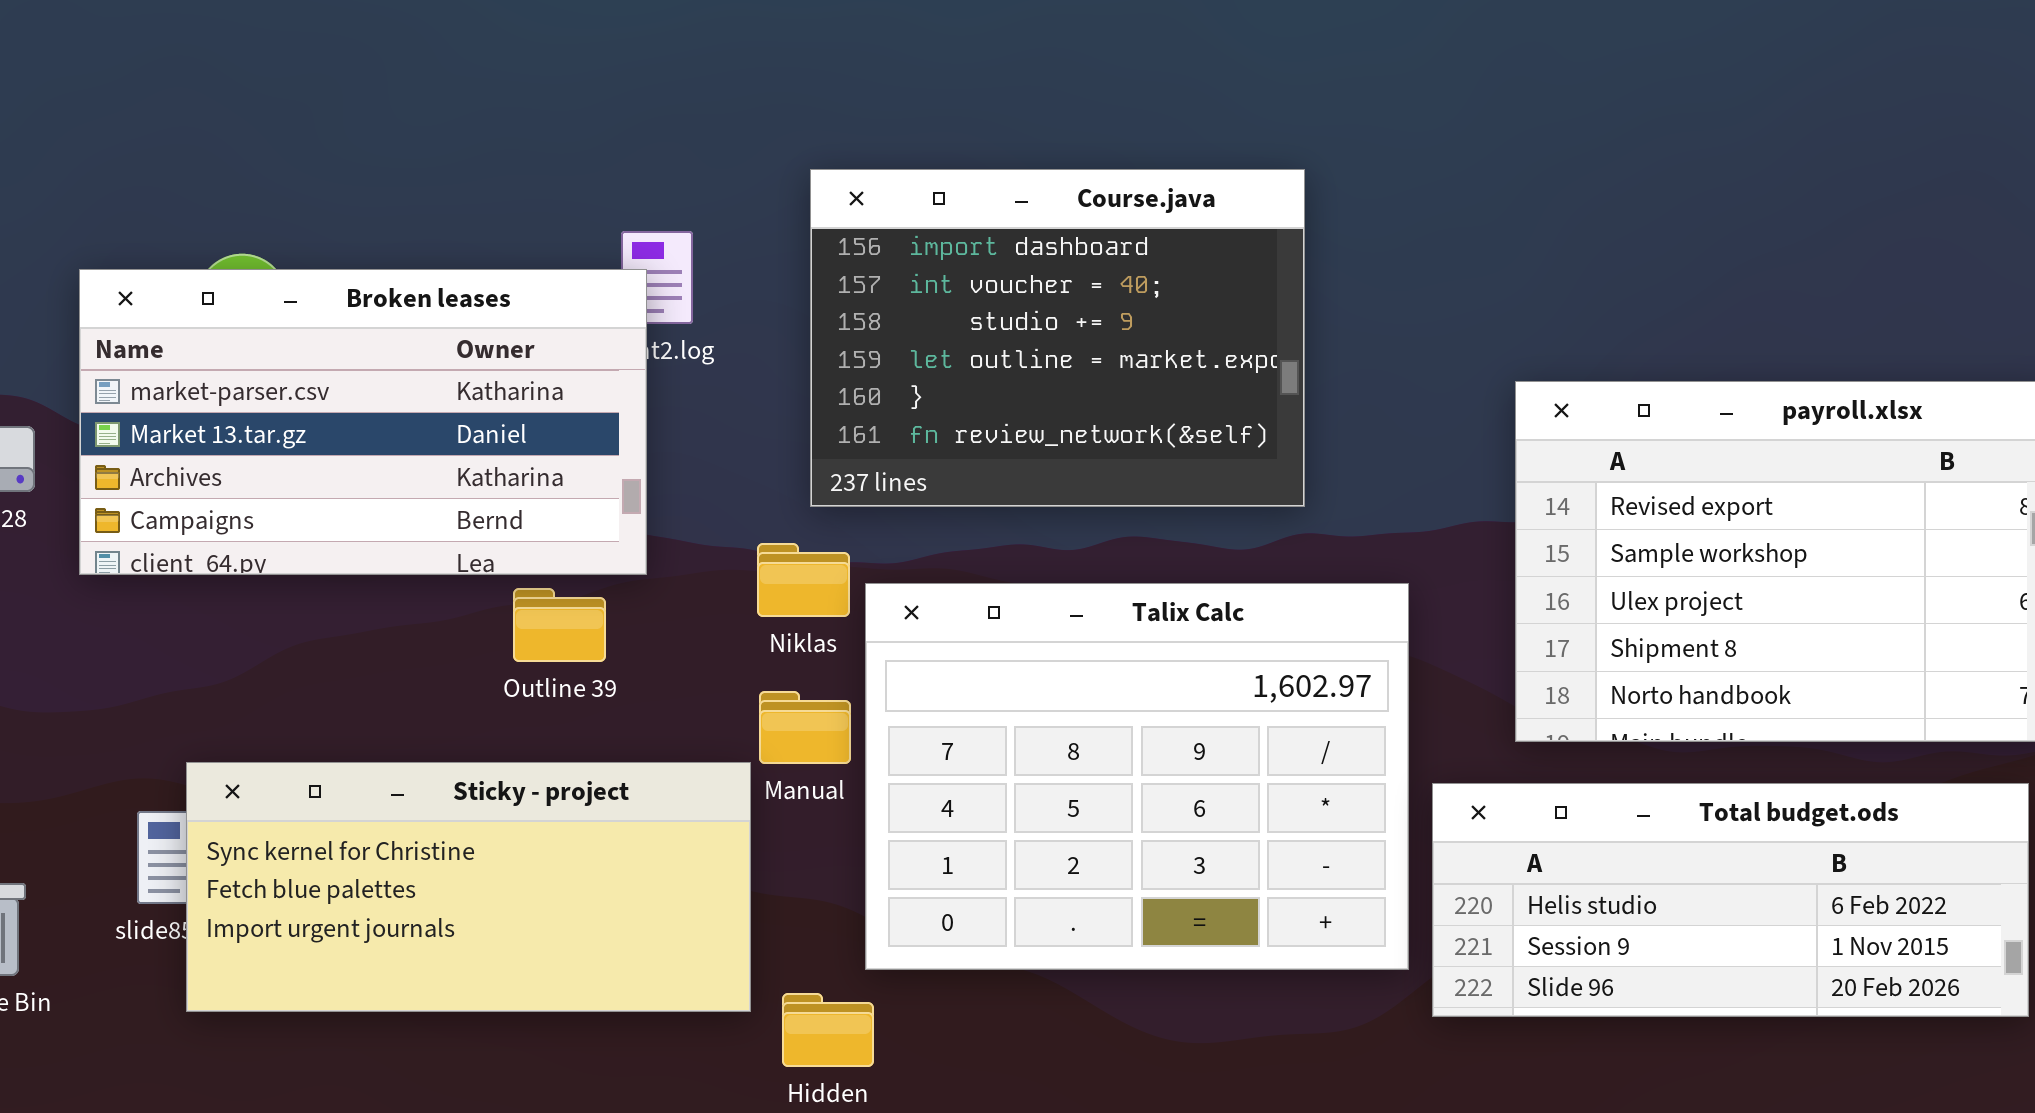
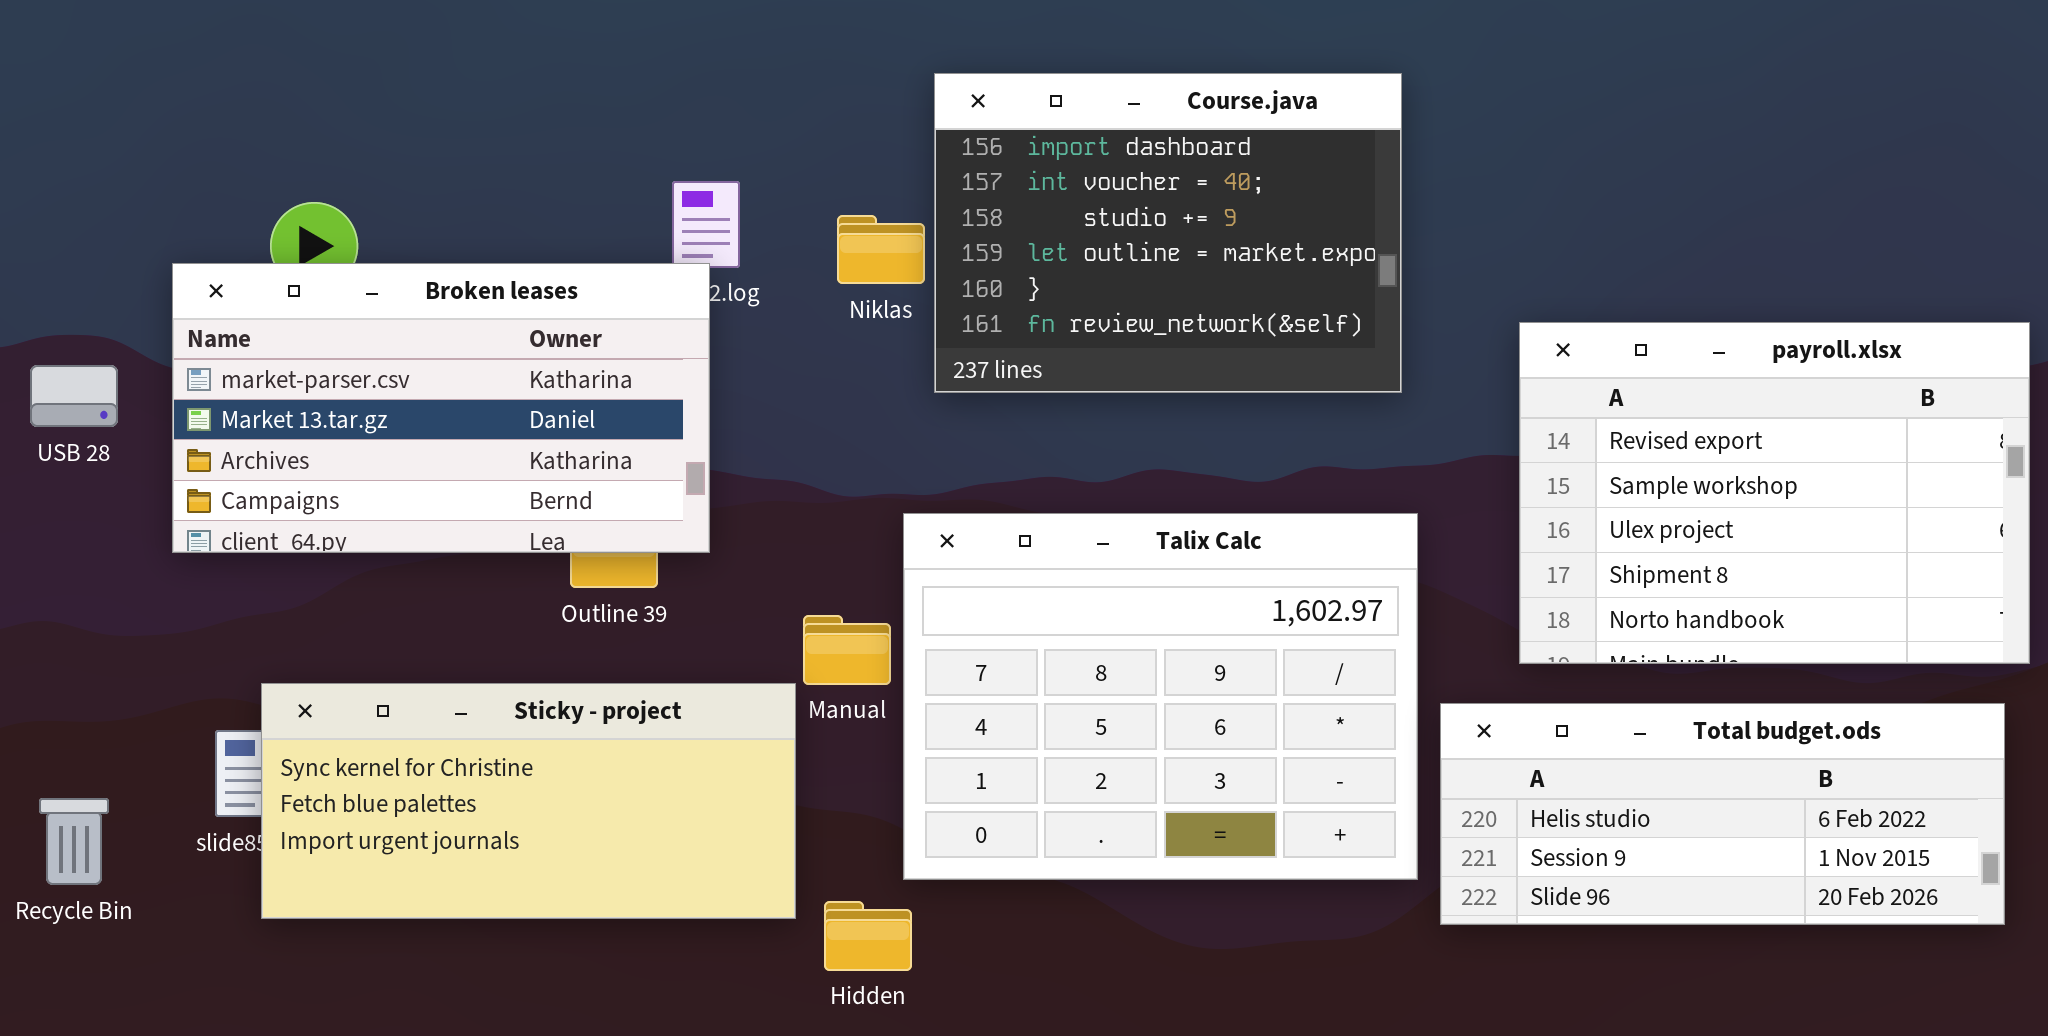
Course.java: [810,169,1305,507] -> [934,73,1402,393], moved
Broken leases: [79,269,647,575] -> [172,263,710,553], moved
Niklas: [757,543,850,617] -> [837,215,925,284], moved

